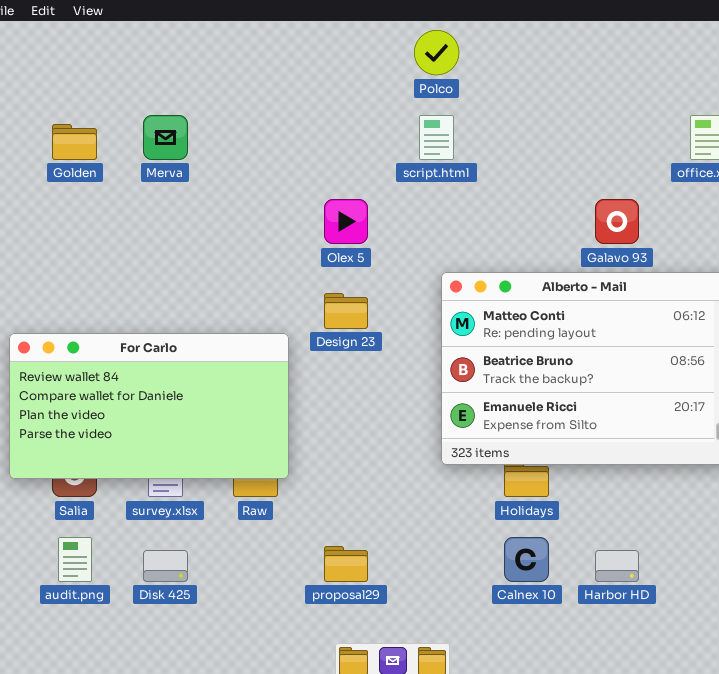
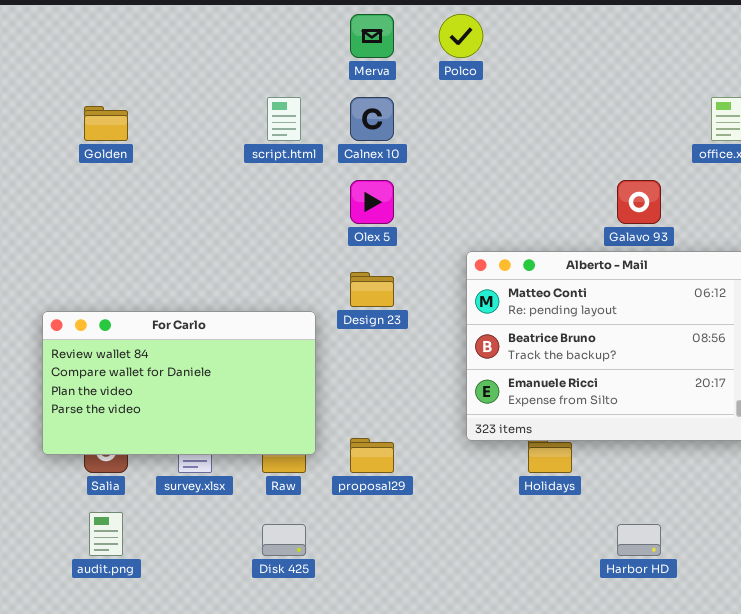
Merva: [143,115,188,160] -> [350,14,394,58], moved
script.html: [419,115,454,160] -> [267,97,301,141], moved
Calnex 10: [504,537,549,582] -> [350,97,394,141], moved
proposal29: [324,546,368,582] -> [350,438,394,473], moved
Disk 425: [143,550,188,582] -> [262,524,306,556], moved

